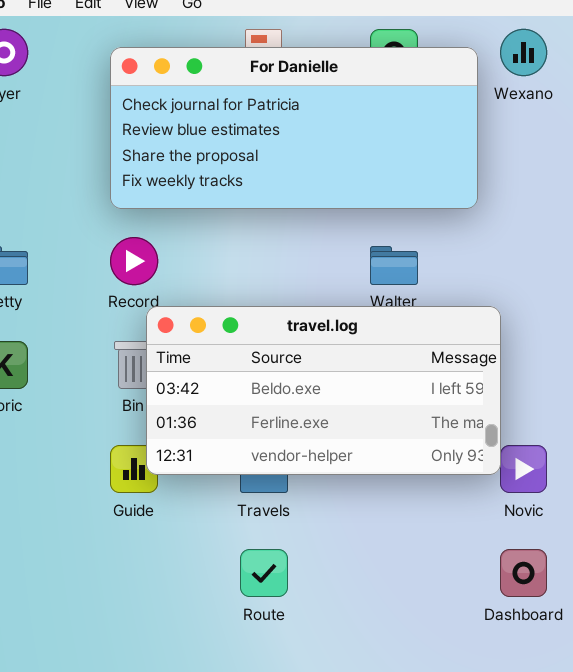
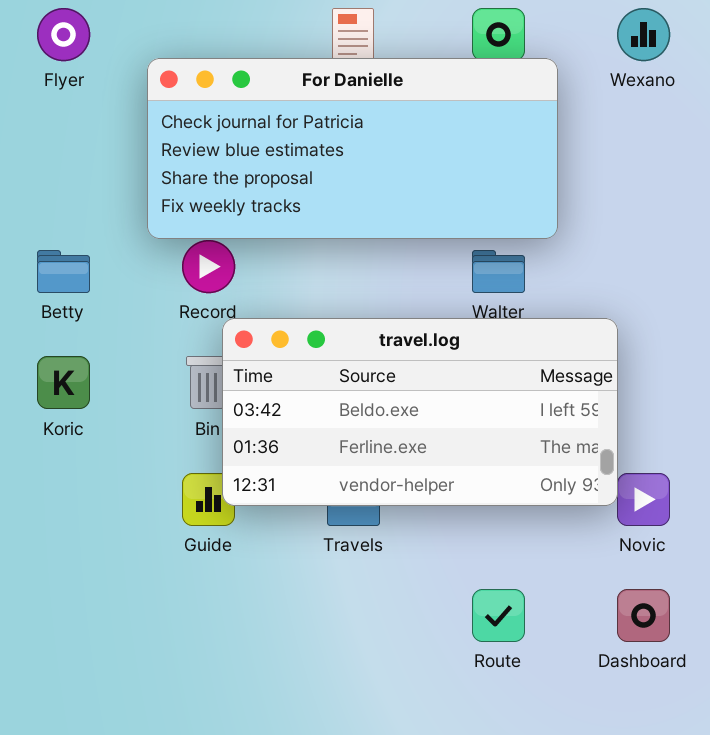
For Danielle: [110,47,478,209] -> [147,58,558,239], moved
Route: [240,549,288,597] -> [472,589,525,642], moved

